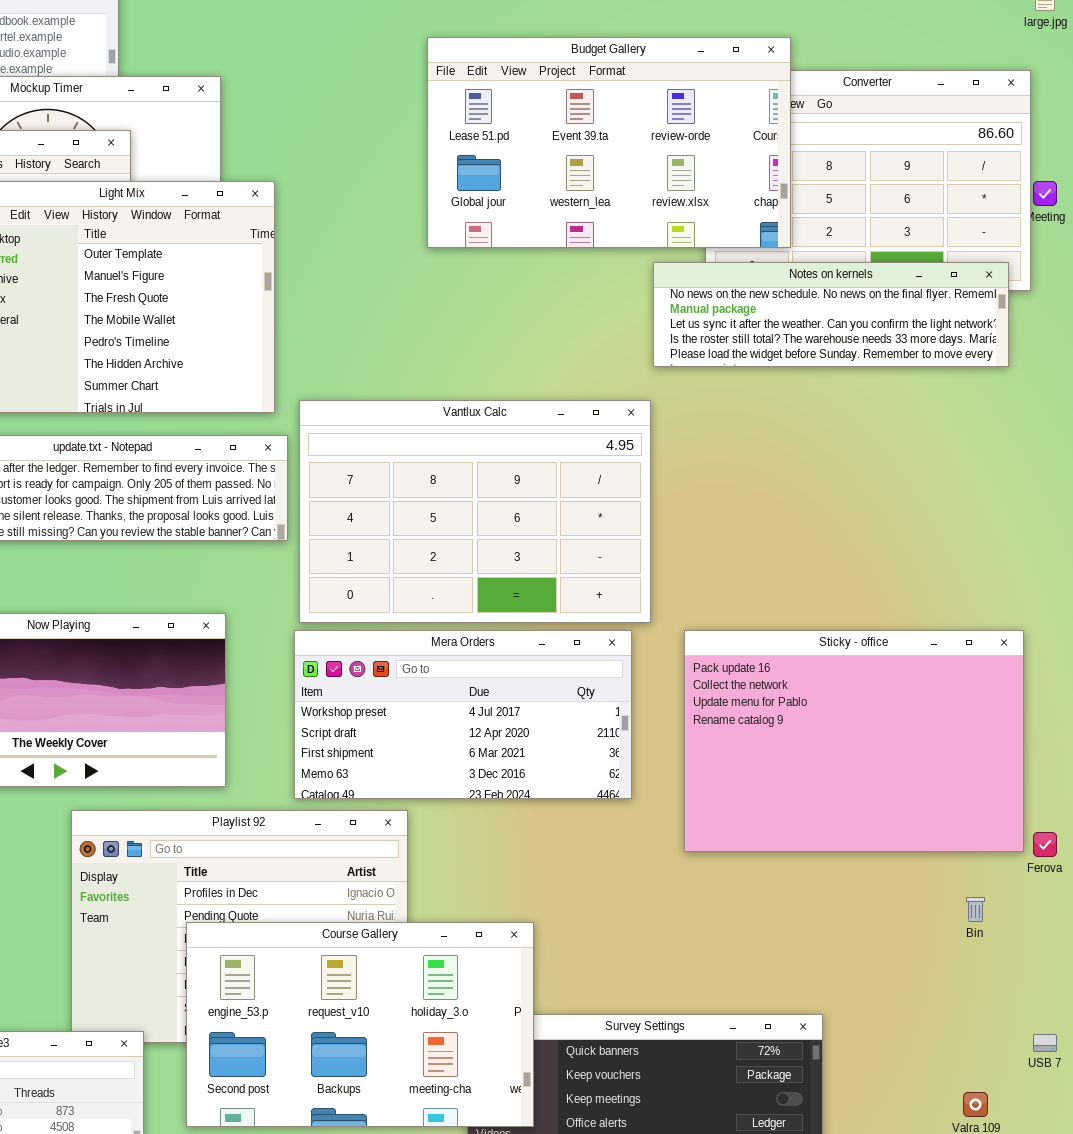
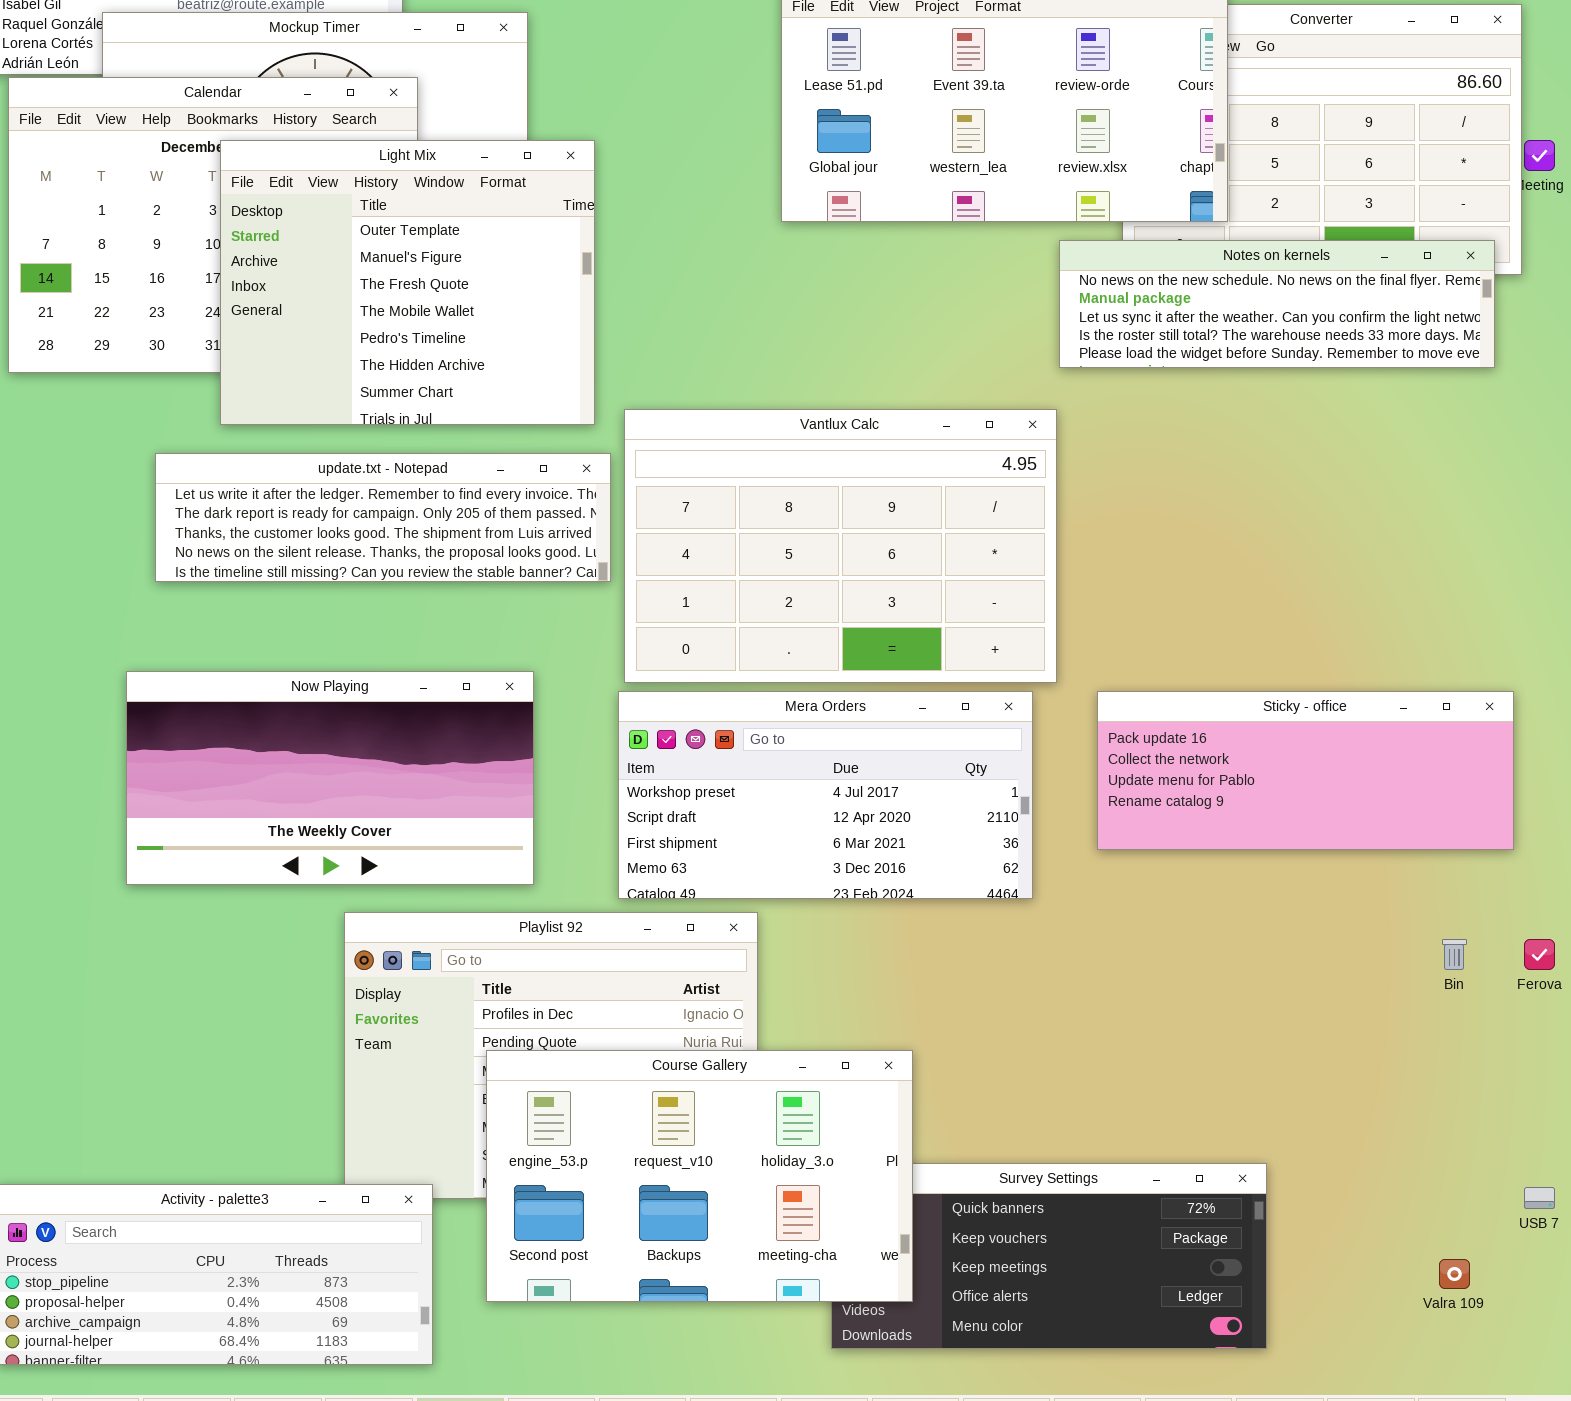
Sticky - office: [684,630,1024,852] -> [1097,691,1514,850], resized
Bin: [966,897,985,922] -> [1442,939,1467,970], moved

